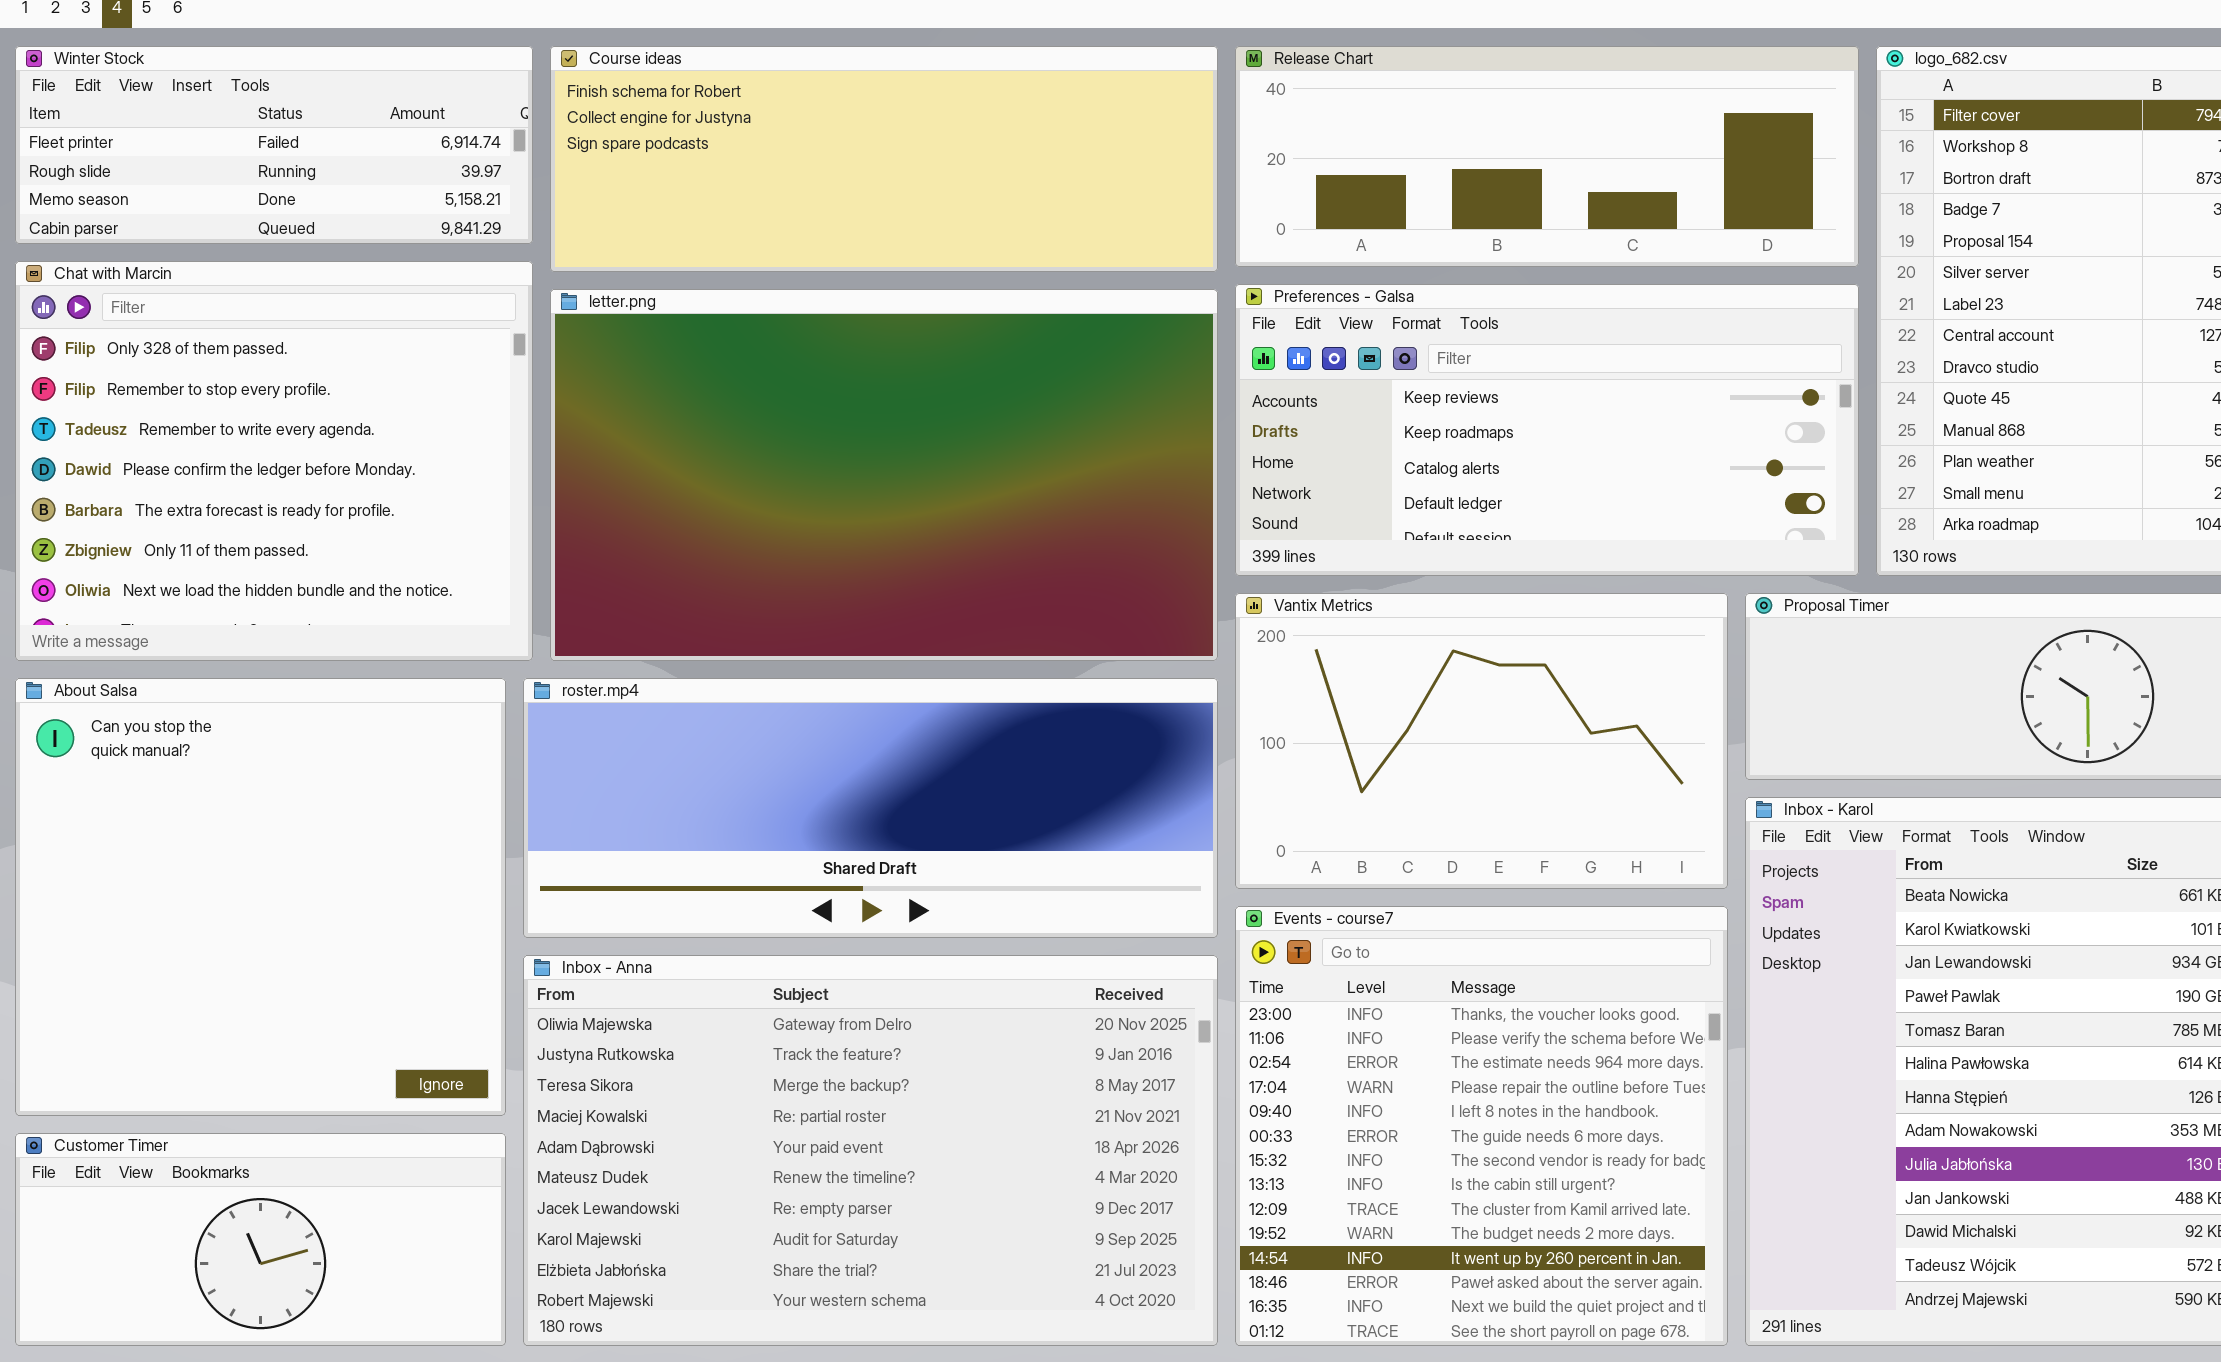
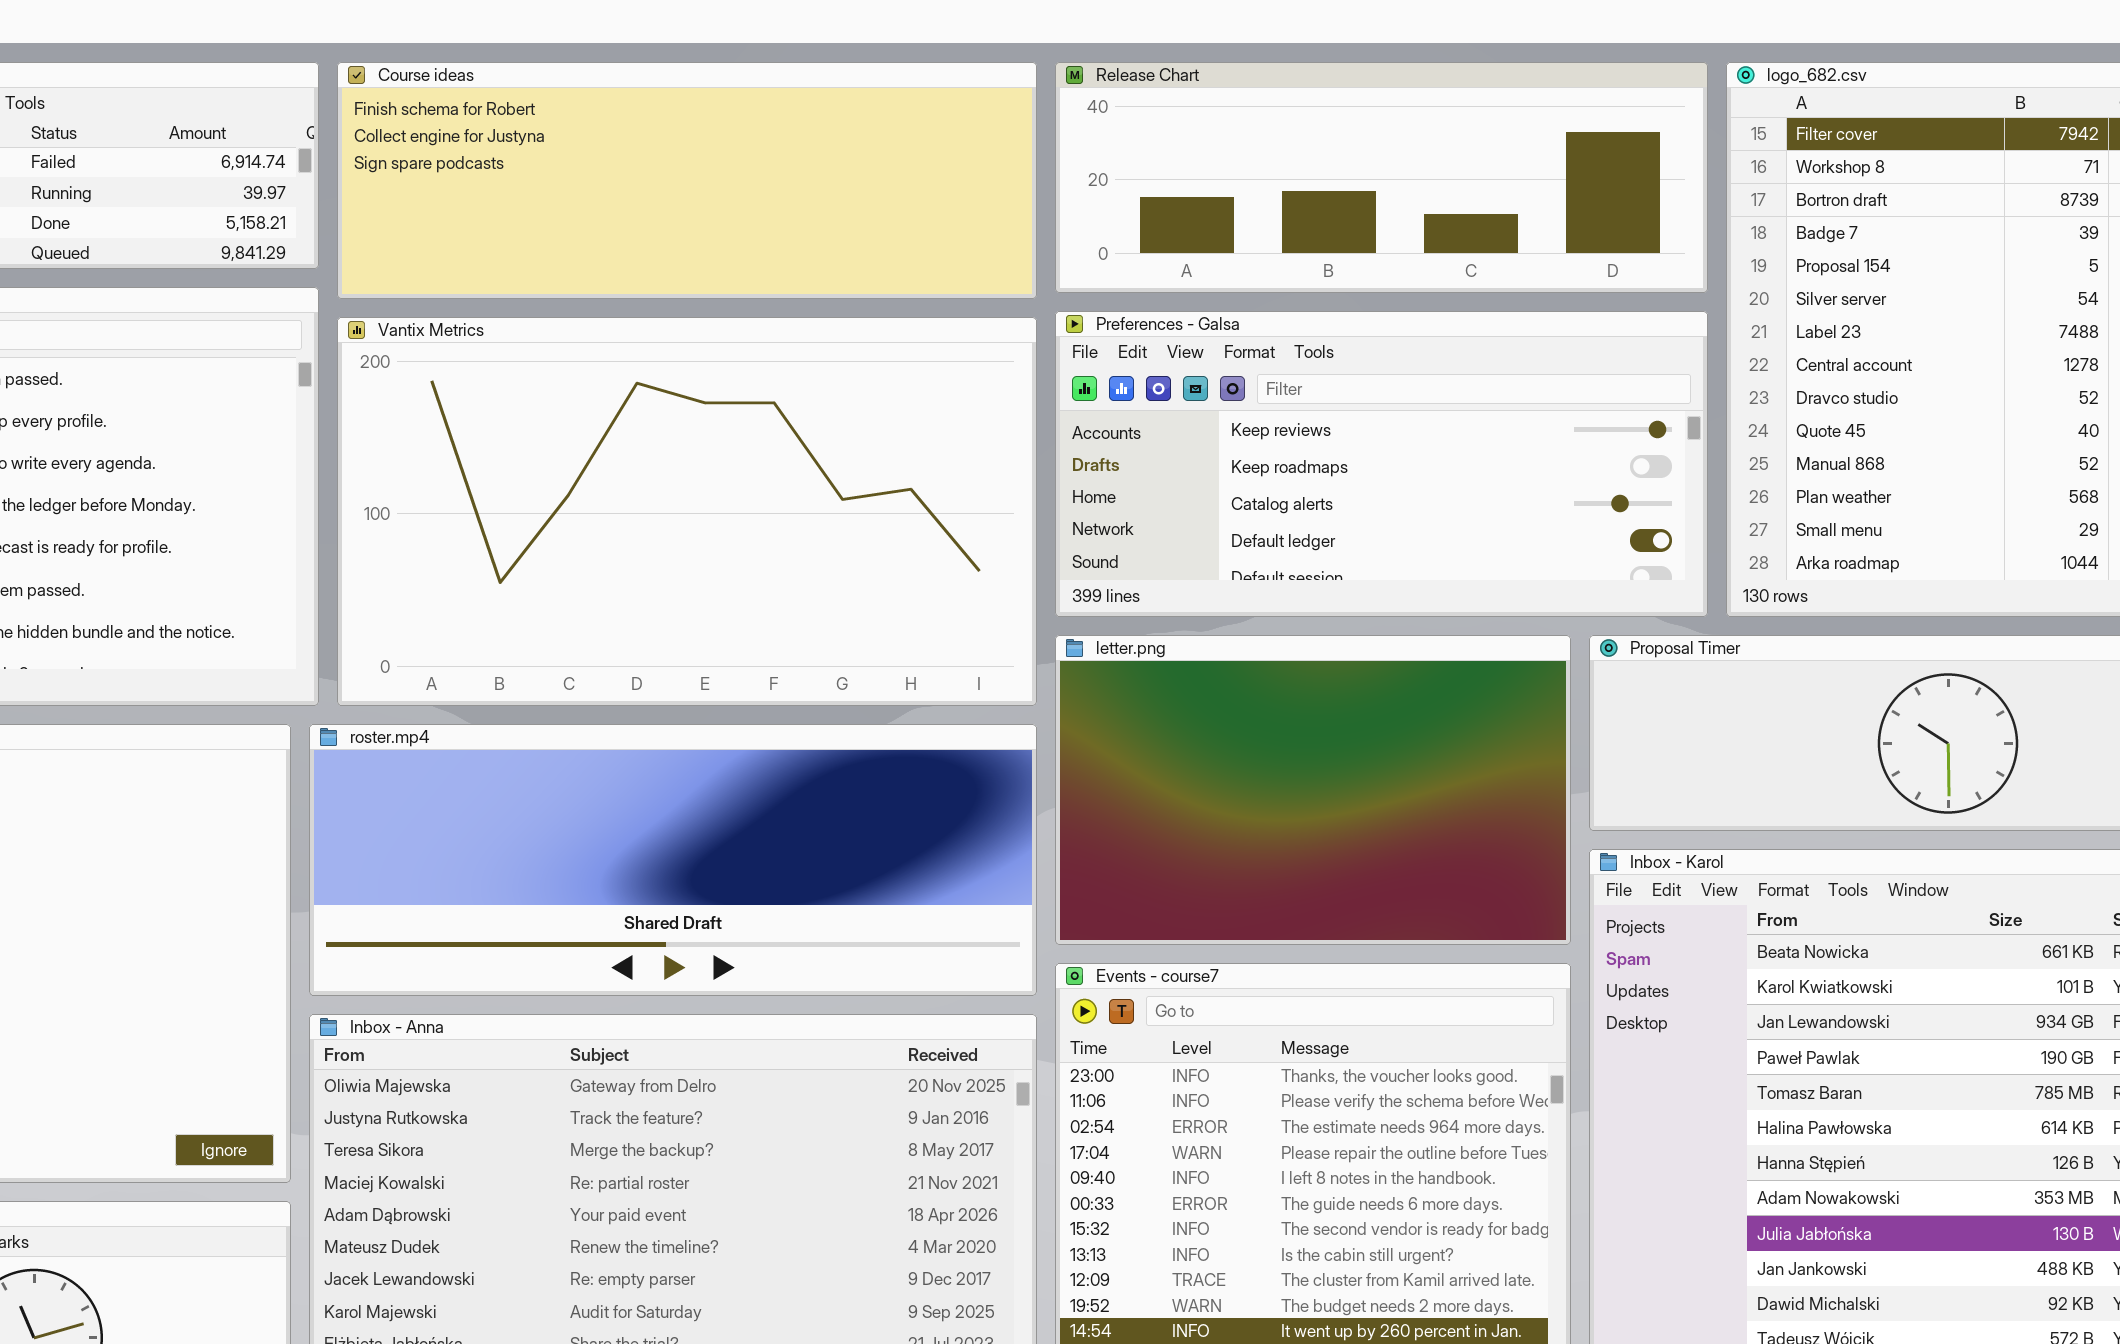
letter.png: [550,289,1218,661] -> [1055,635,1571,945], moved, resized
Vantix Metrics: [1235,593,1728,889] -> [337,317,1037,706], moved, resized

